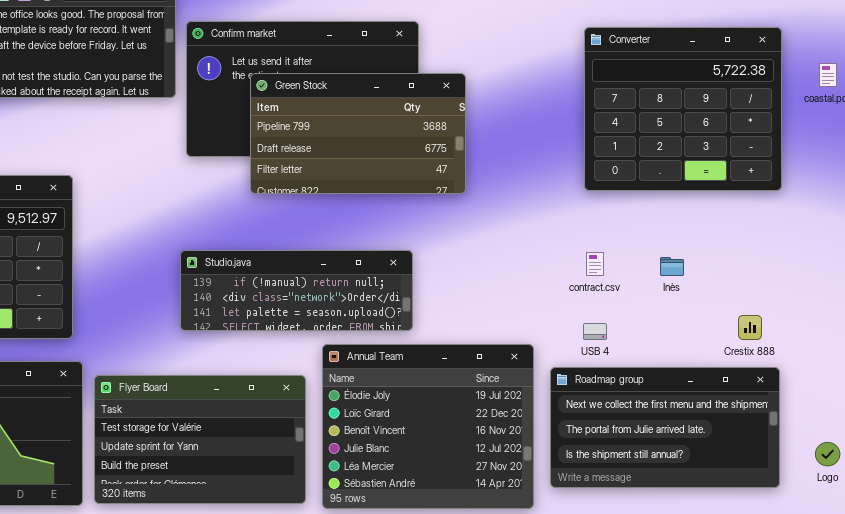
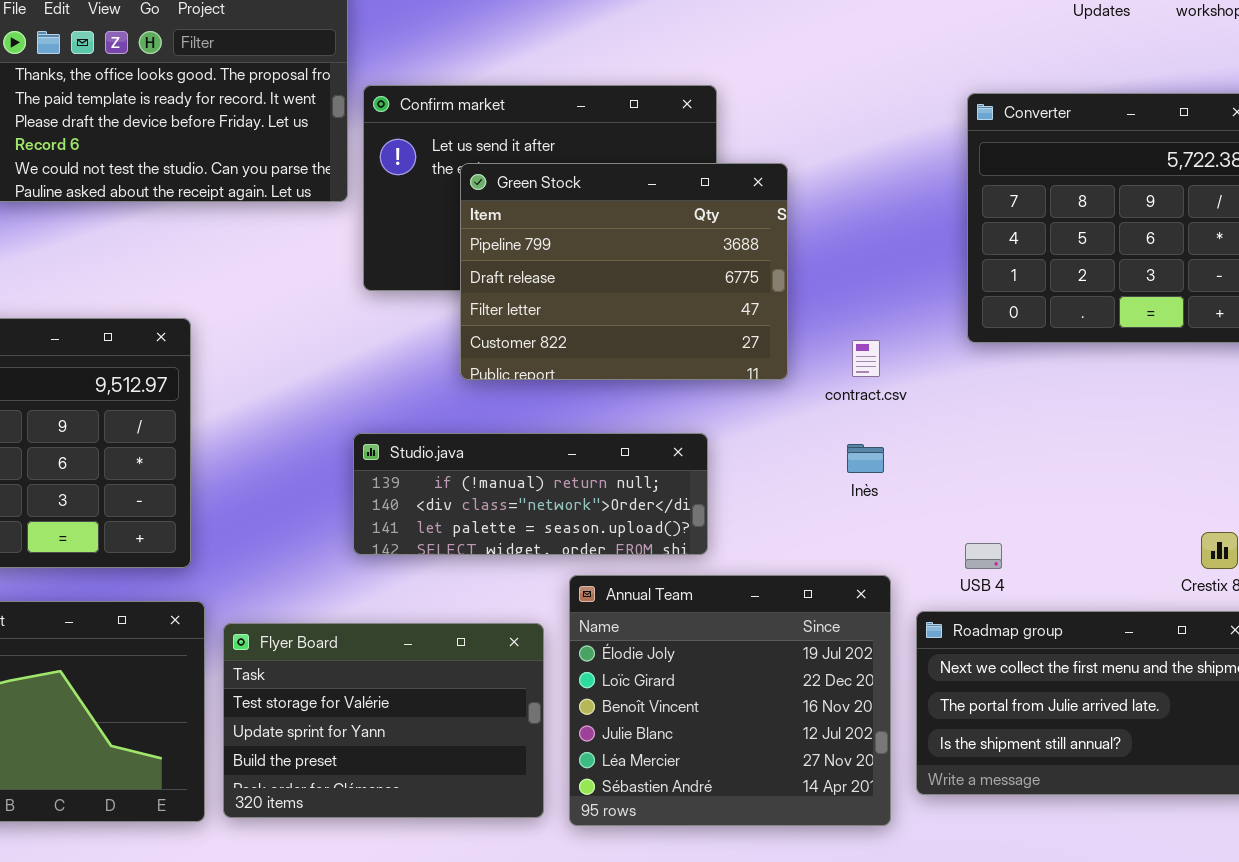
Green Stock: [250,73,466,194] -> [460,163,788,380], resized
contract.csv: [586,252,604,276] -> [852,340,880,377], moved
Inès: [660,257,684,276] -> [847,444,884,473], moved

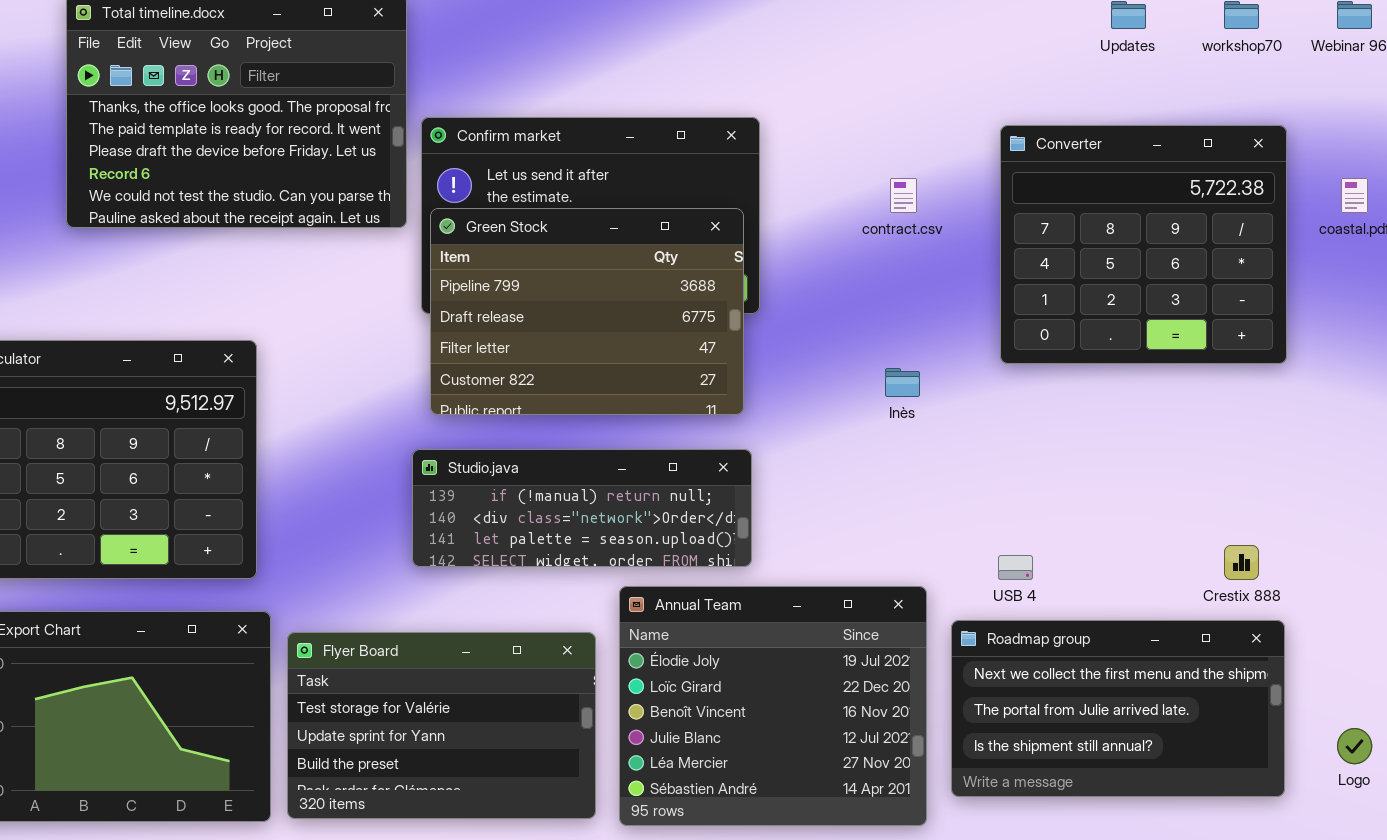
Green Stock: [460,163,788,380] -> [430,208,744,415], moved
contract.csv: [852,340,880,377] -> [890,178,917,213], moved
Inès: [847,444,884,473] -> [885,368,920,397], moved

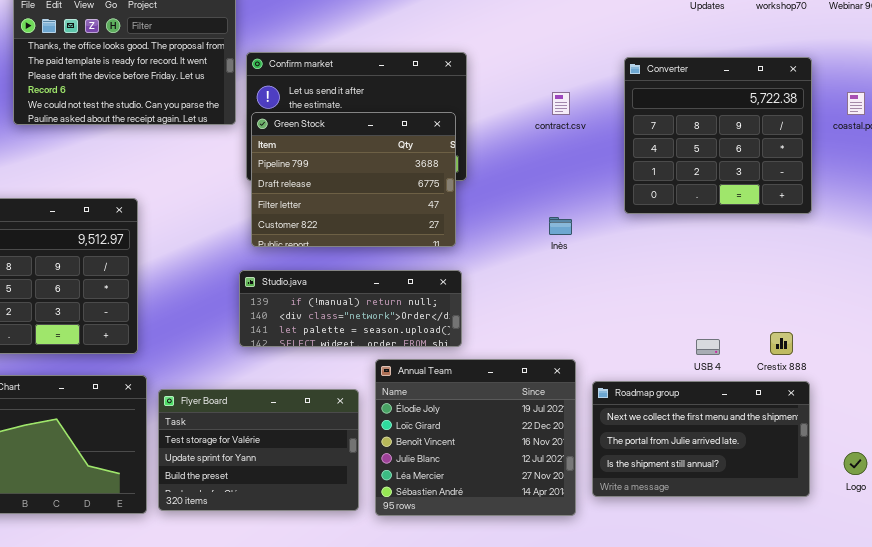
USB 4: [998,555,1033,580] -> [696,339,720,355], moved

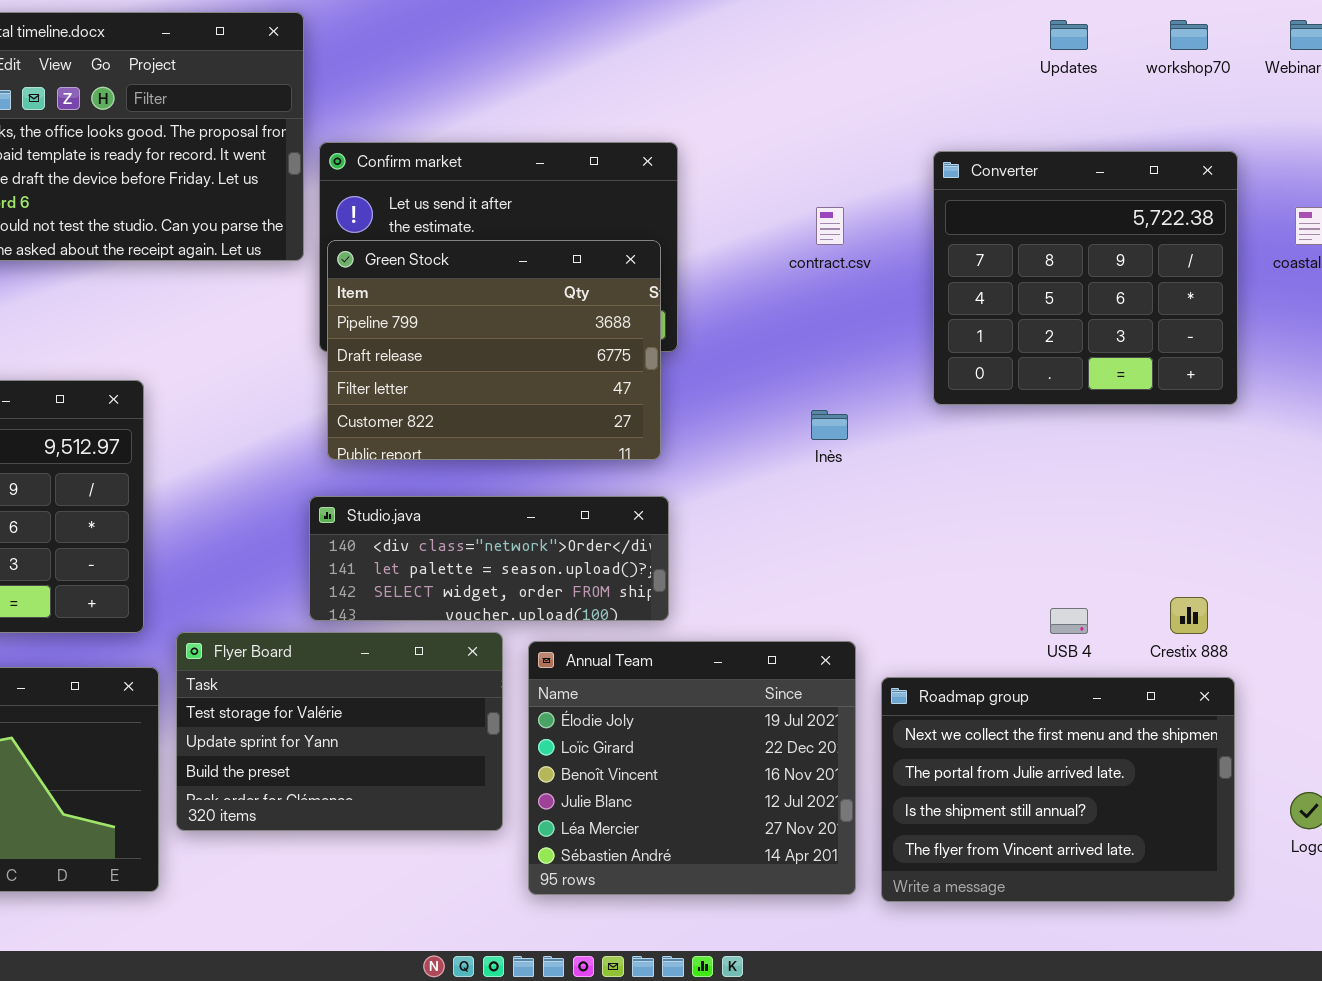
Studio.java: [239,270,462,347] -> [309,496,669,621], scrolled down 1 row
Roadmap group: [592,381,810,497] -> [881,677,1235,902], resized
Flyer Board: [158,389,359,511] -> [176,632,503,831], moved

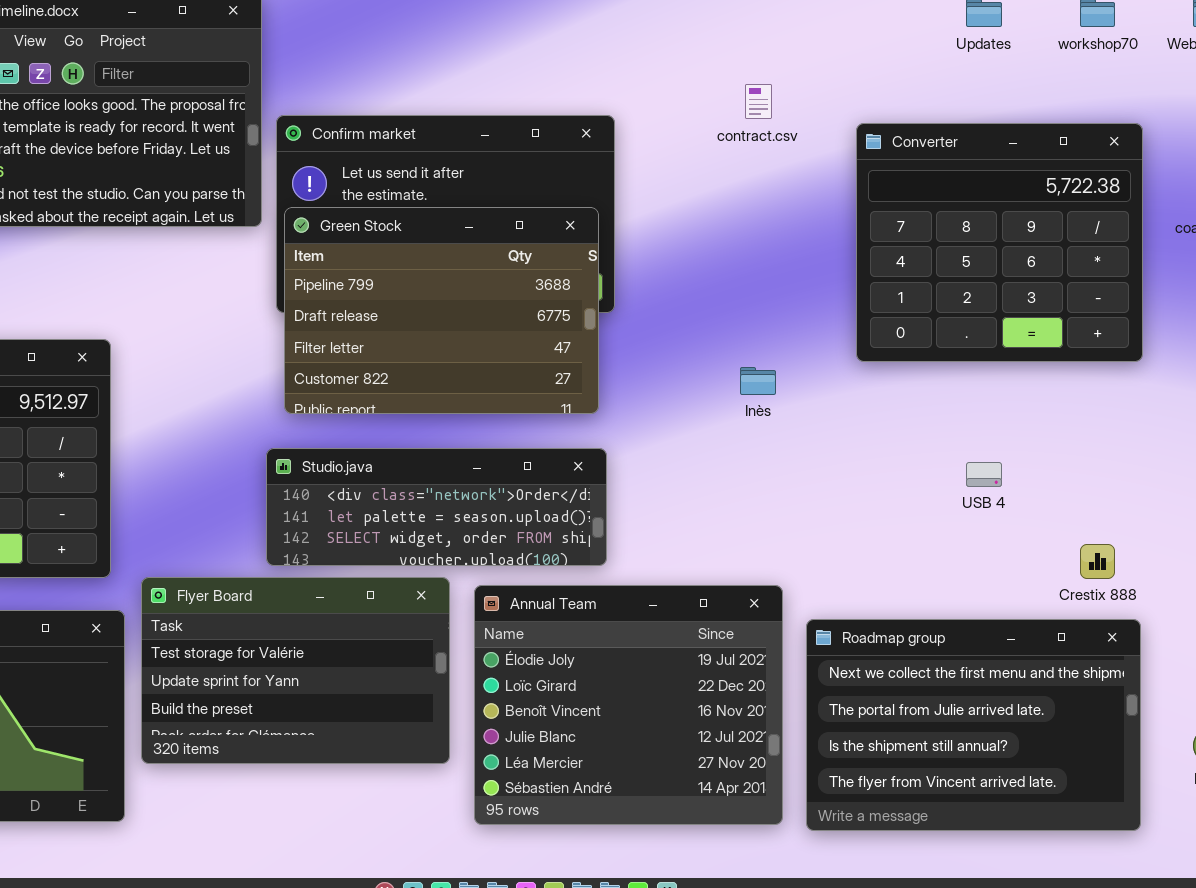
contract.csv: [816,207,844,245] -> [745,84,772,119], moved
USB 4: [1050,608,1088,634] -> [966,462,1002,487], moved

